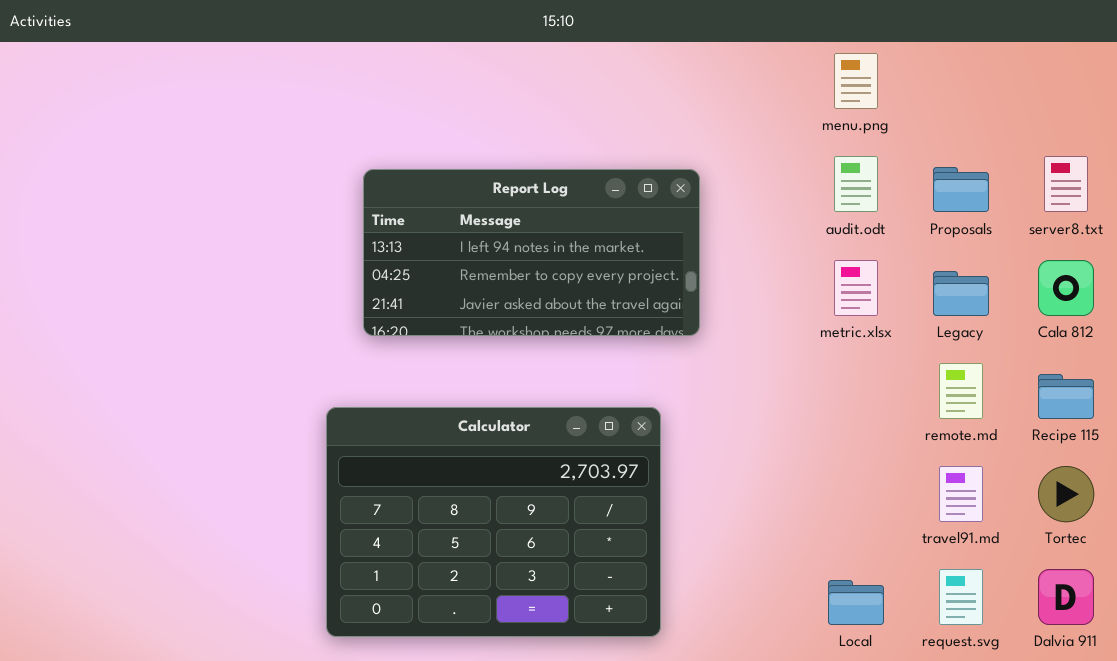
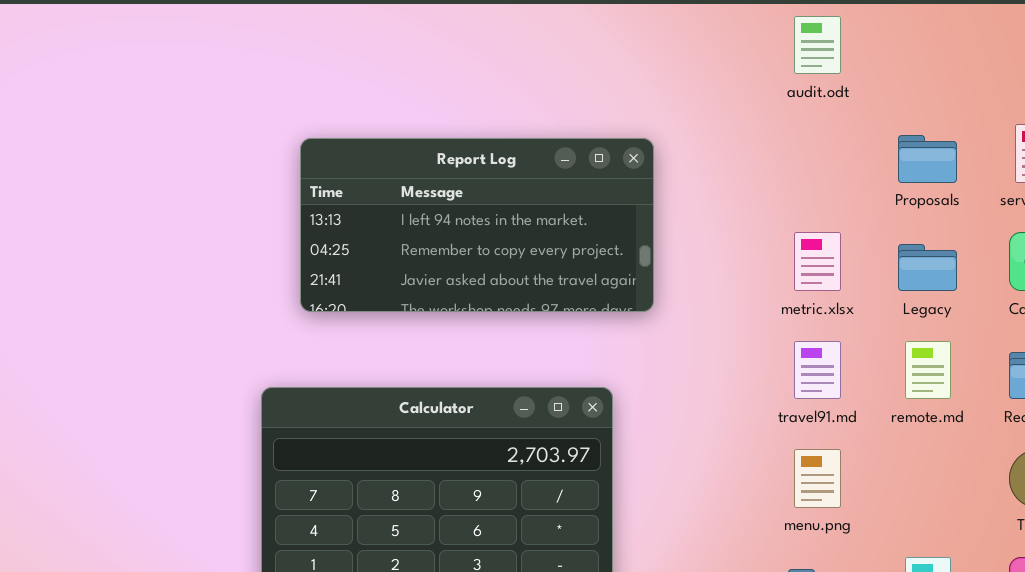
menu.png: [834,53,878,109] -> [794,449,841,508], moved
audit.odt: [834,156,878,212] -> [794,16,841,74], moved
travel91.md: [939,466,983,522] -> [794,341,841,399], moved

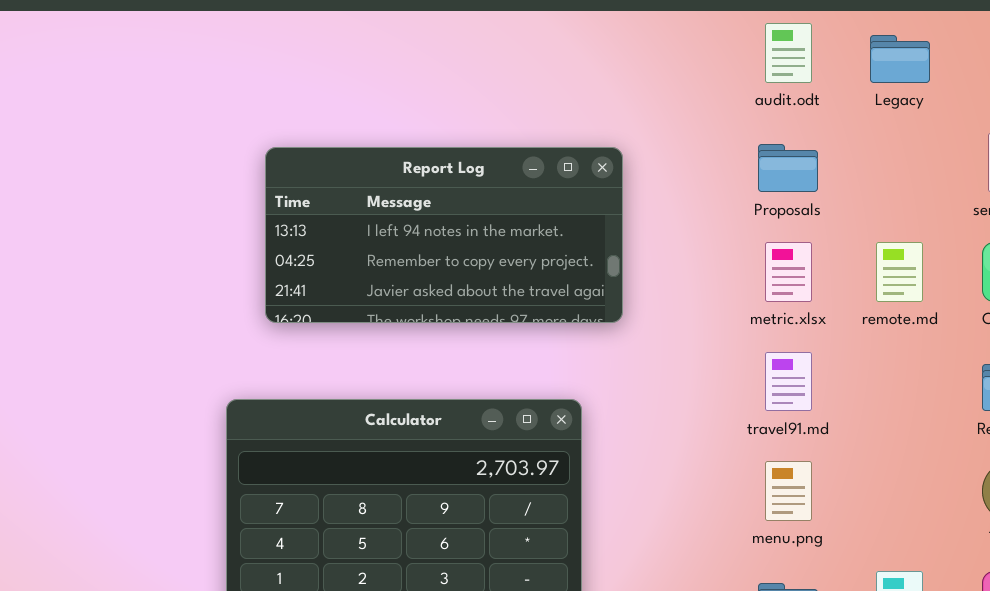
Proposals: [898,135,957,183] -> [758,144,818,192], moved
Legacy: [898,244,957,291] -> [870,35,930,83], moved
remote.md: [905,341,951,399] -> [876,242,923,302], moved

